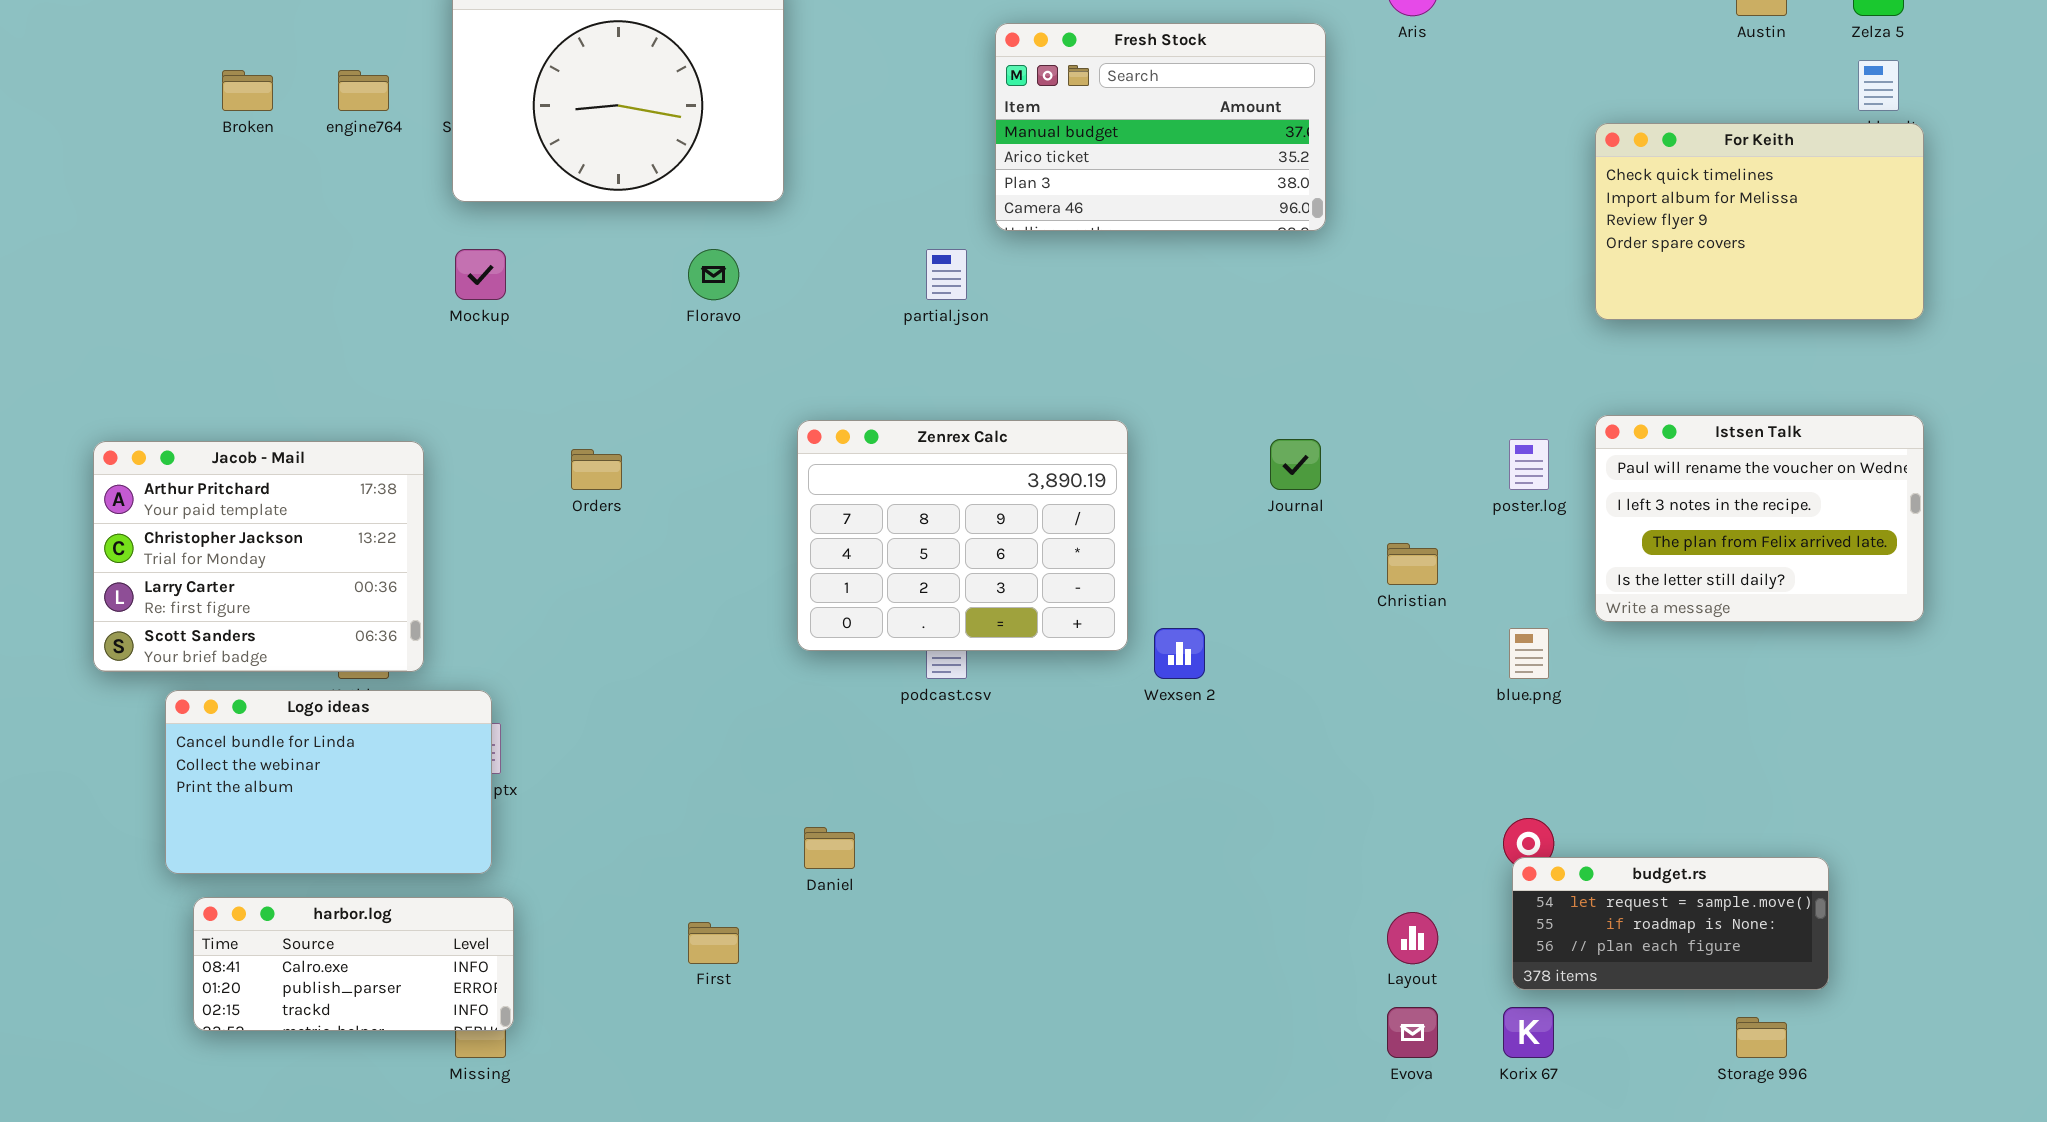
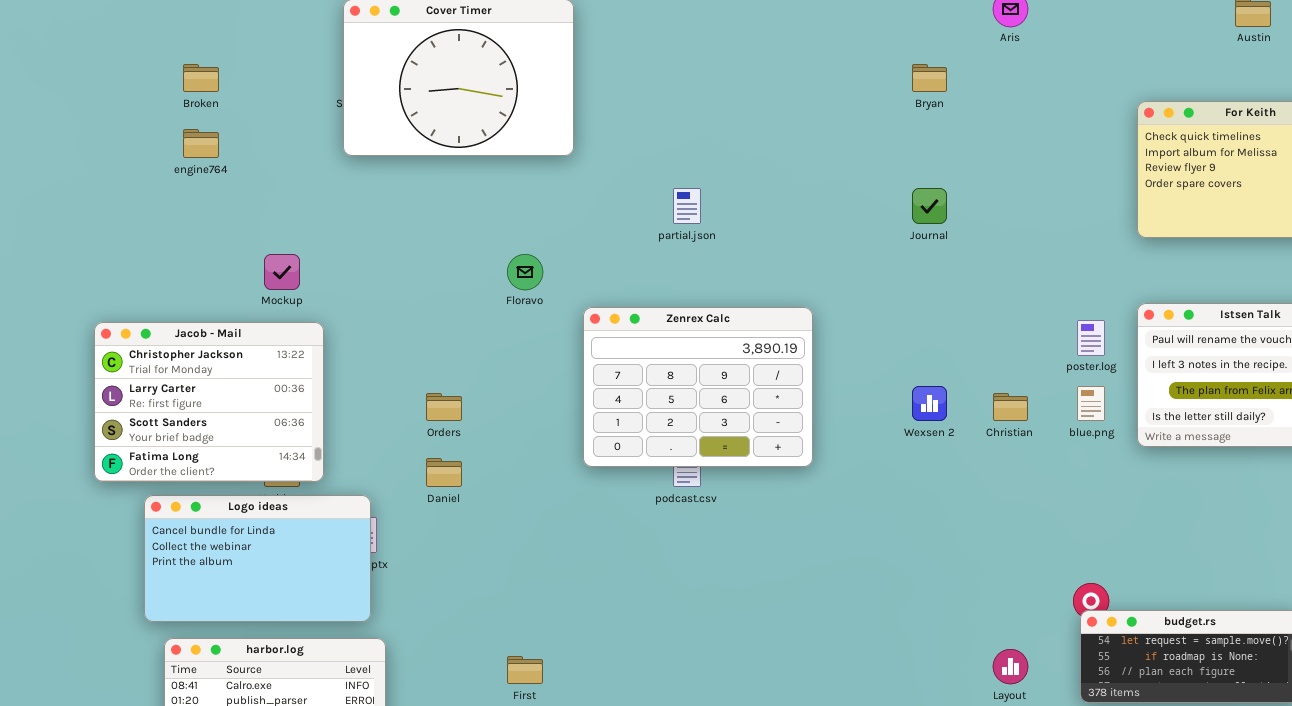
Fresh Stock: [995,23,1326,231] -> none, closed
engine764: [338,70,389,111] -> [183,129,219,158], moved
Mockup: [455,249,506,300] -> [264,254,300,290], moved
Floravo: [688,249,739,300] -> [507,254,543,290], moved
Journal: [1270,439,1321,490] -> [912,188,947,224], moved
Jacob - Mail: [93,441,424,672] -> [94,322,324,482], scrolled down 1 row
Orders: [571,449,622,490] -> [426,393,462,421], moved
Wexsen 2: [1154,628,1205,679] -> [912,386,947,421], moved
blue.png: [1509,628,1549,679] -> [1077,386,1105,421], moved
Daniel: [804,827,855,869] -> [426,458,462,487], moved

